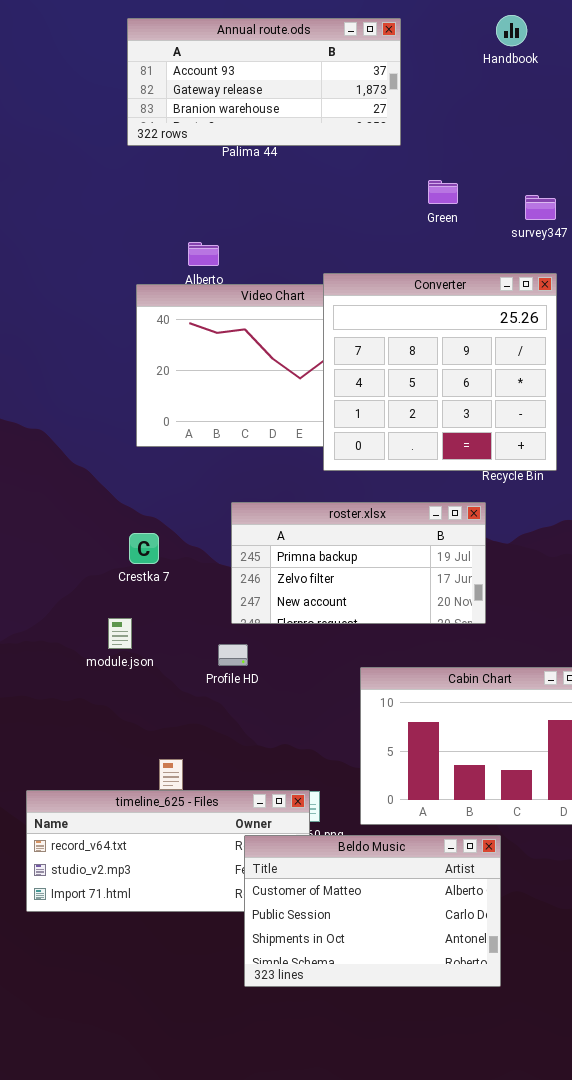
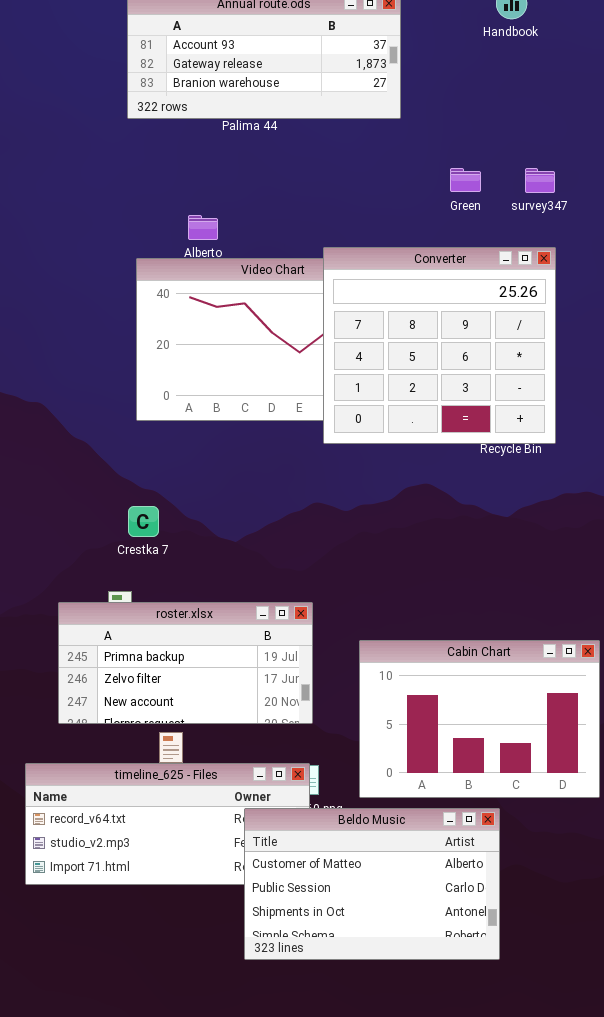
Green: [428,180,458,204] -> [450,168,481,192], moved
roster.xlsx: [231,502,486,624] -> [58,602,313,724], moved

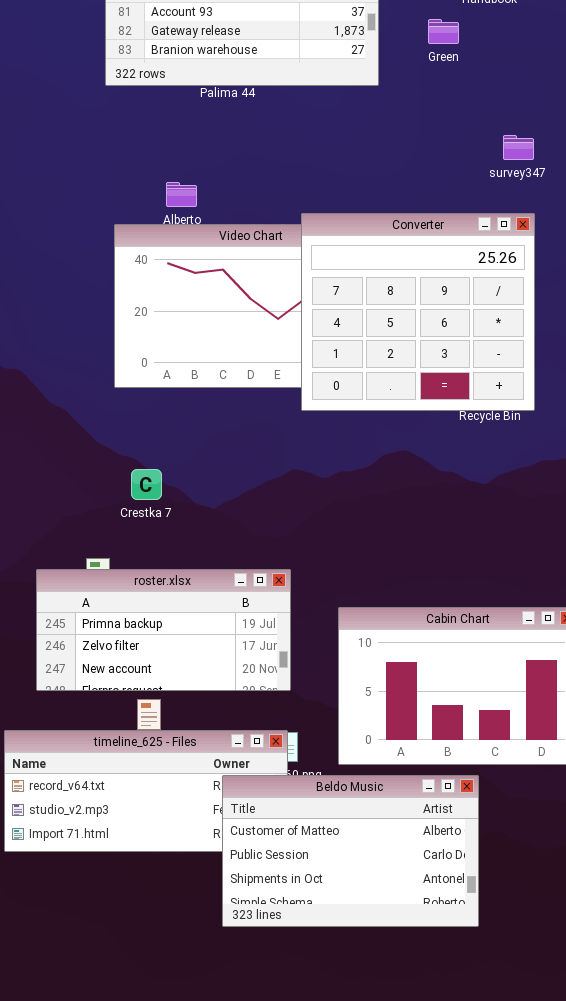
Green: [450,168,481,192] -> [428,19,459,44], moved
Crestka 7: [128,506,159,537] -> [131,469,162,500], moved

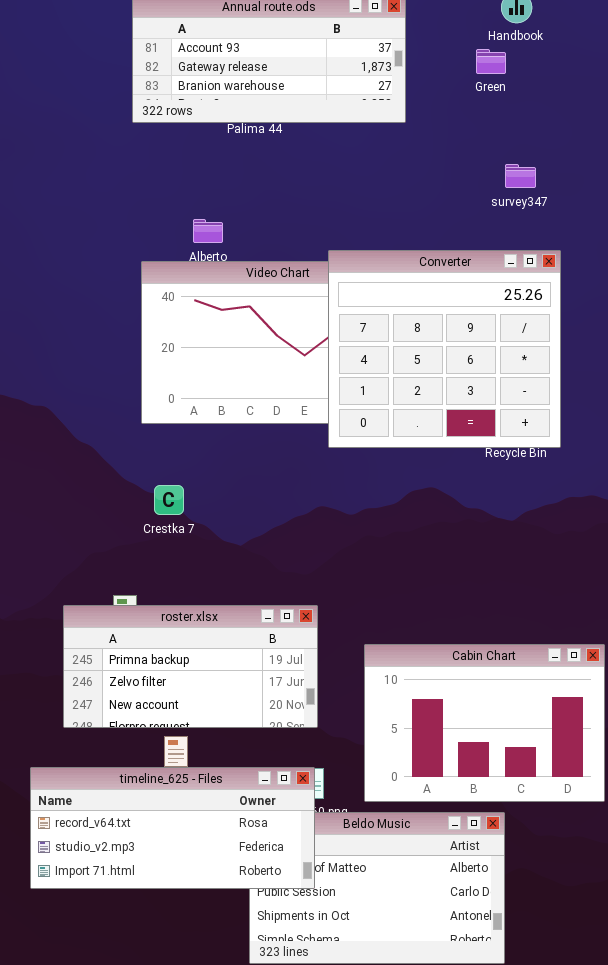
Green: [428,19,459,44] -> [476,49,506,74], moved
survey347: [503,135,534,160] -> [505,164,536,188], moved
Crestka 7: [131,469,162,500] -> [154,485,184,515], moved
timeline_625 - Files: [4,730,288,852] -> [30,767,315,889], raised

